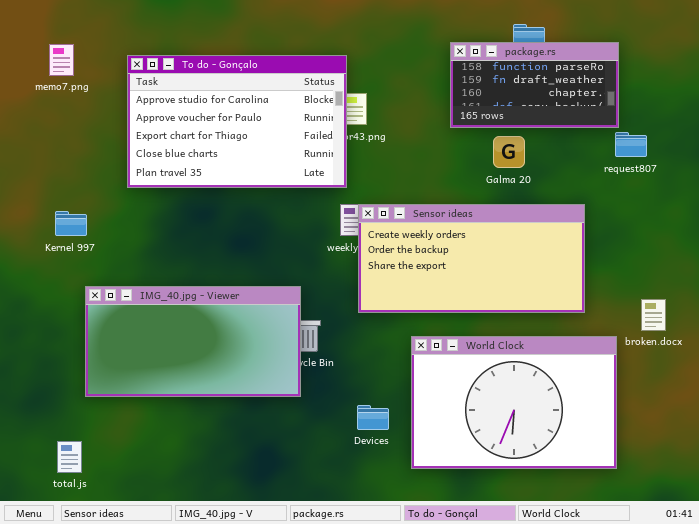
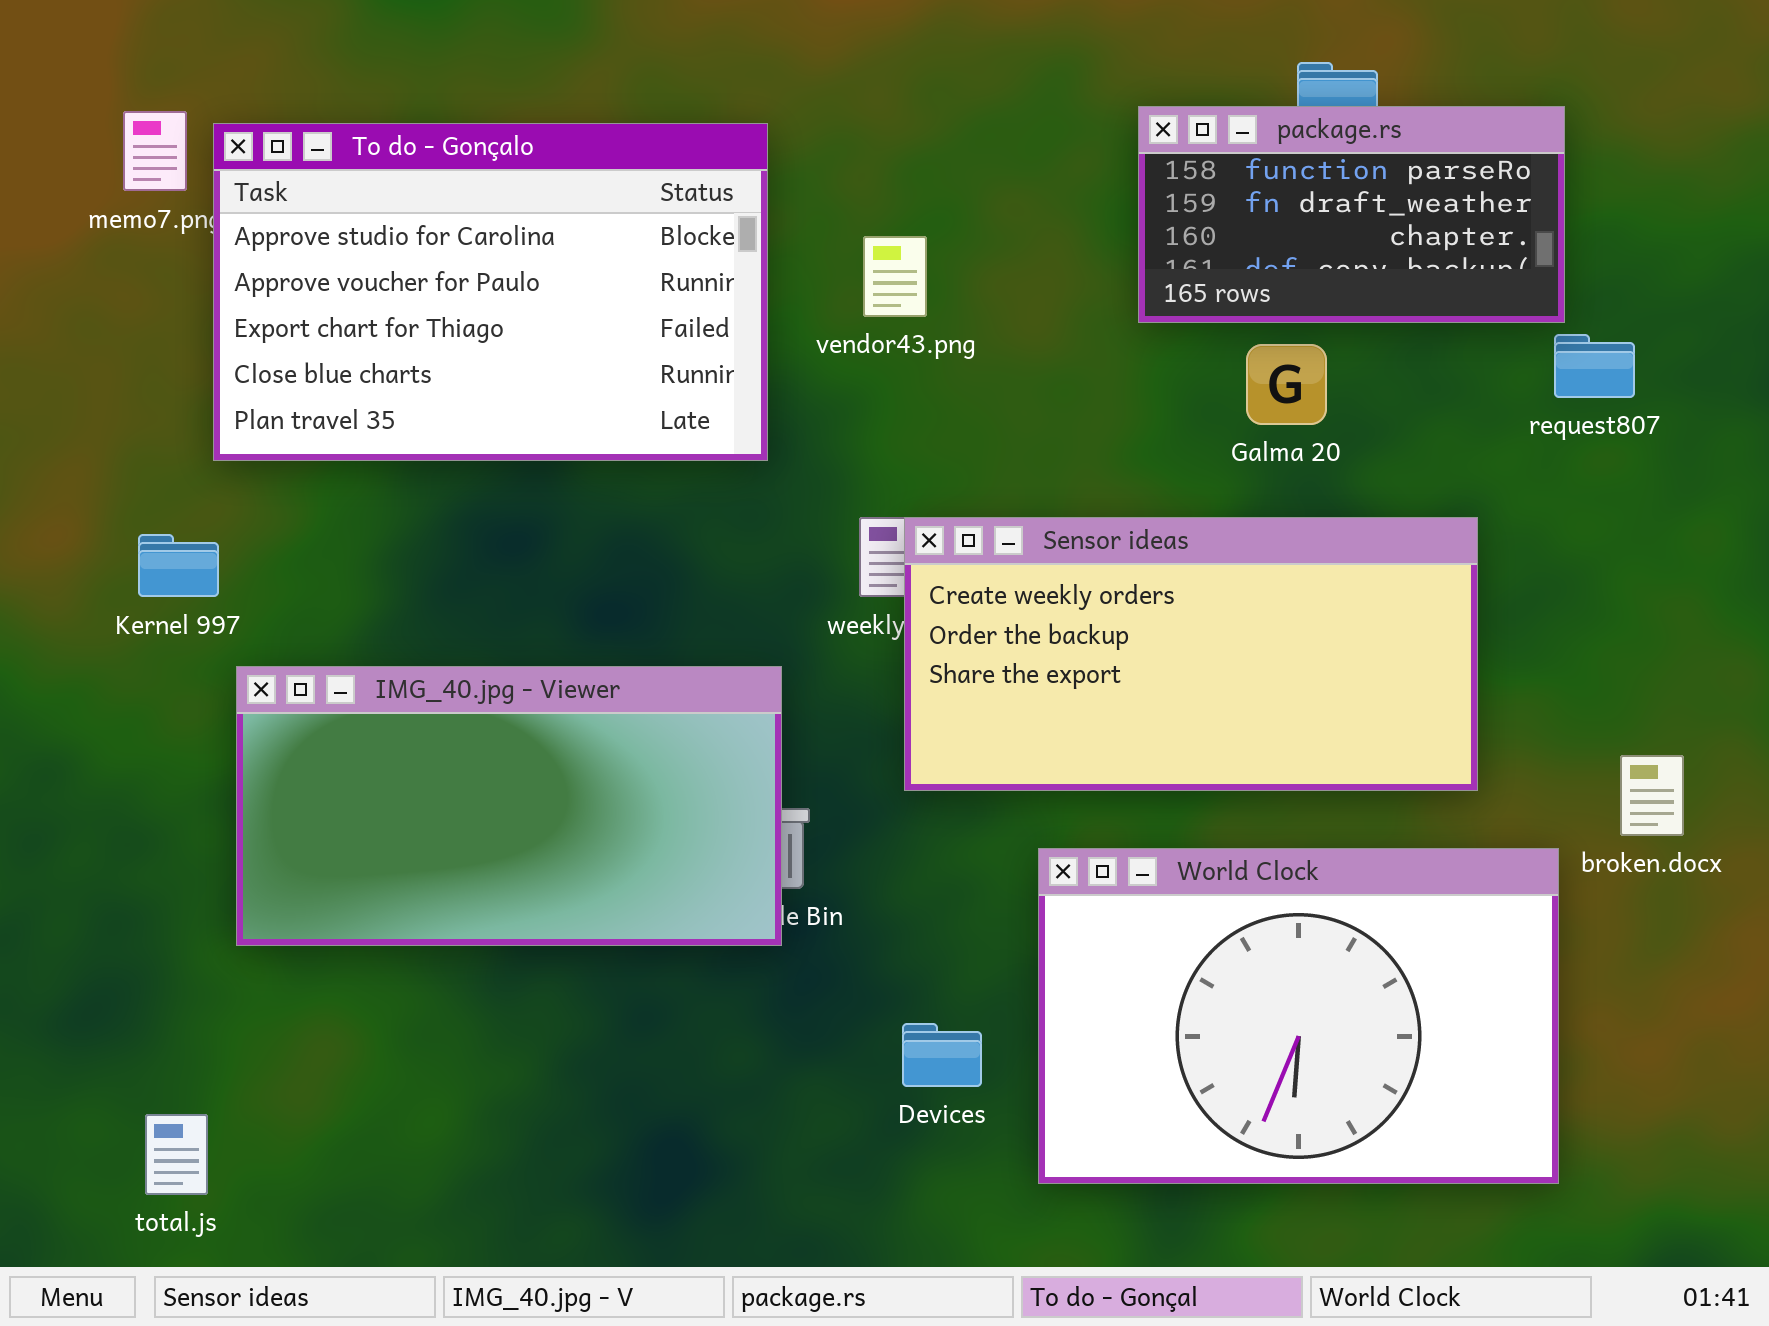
To do - Gonçalo: [127,55,347,188] -> [213,123,768,461], moved
IMG_40.jpg - Viewer: [85,286,301,397] -> [236,666,782,946], moved

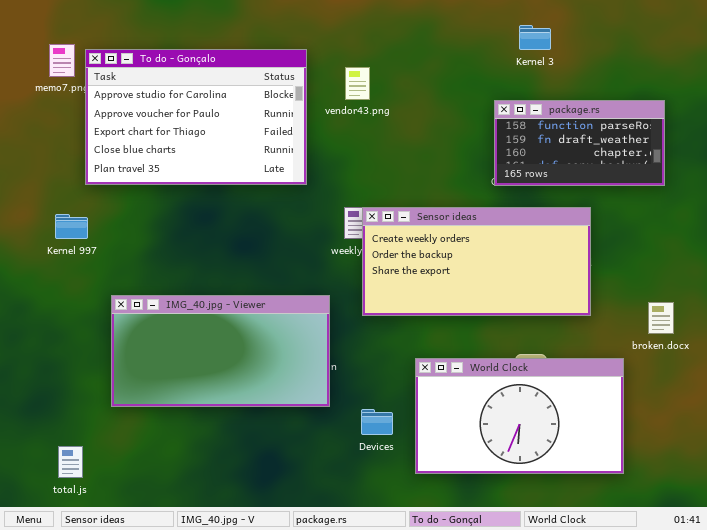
package.rs: [1138,106,1565,323] -> [494,100,665,186], moved
vendor43.png: [863,236,927,317] -> [345,67,370,100], moved
IMG_40.jpg - Viewer: [236,666,782,946] -> [111,295,330,407], moved
World Clock: [1038,848,1559,1184] -> [415,358,624,474], resized

